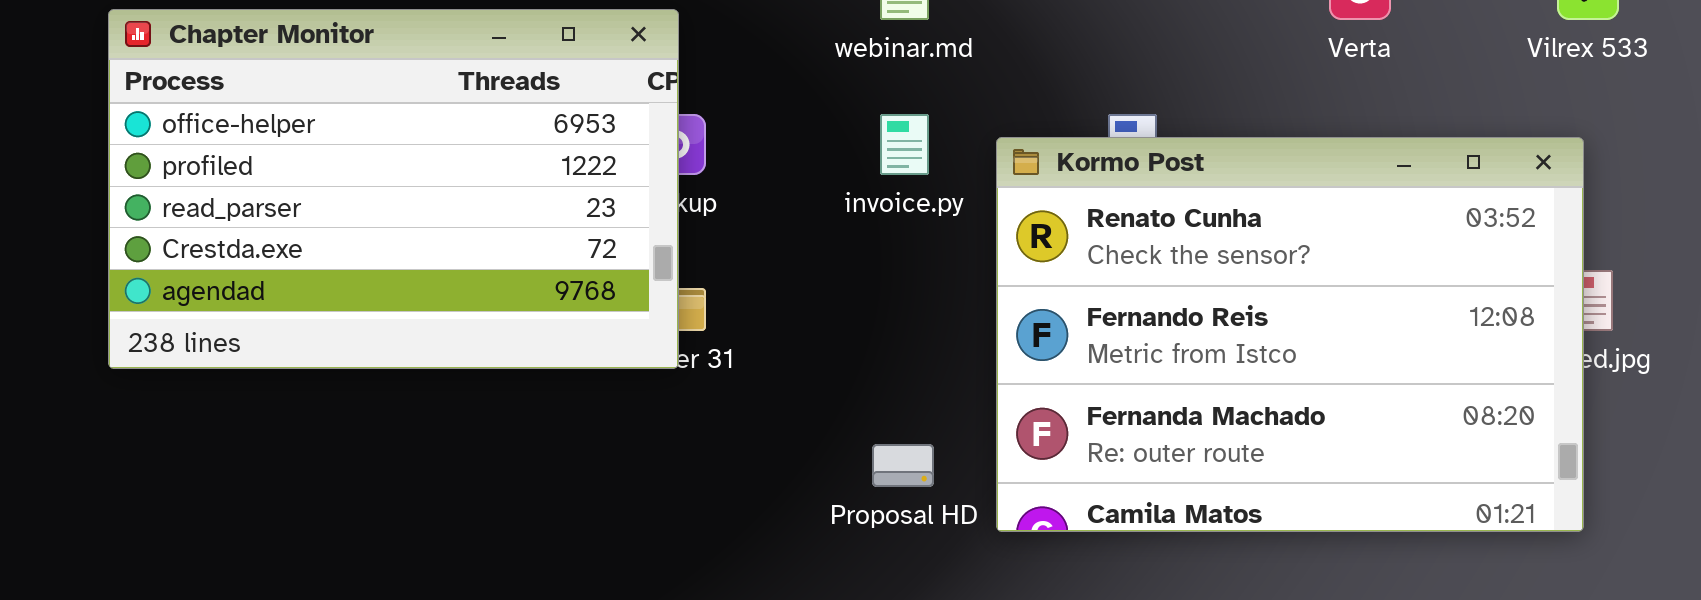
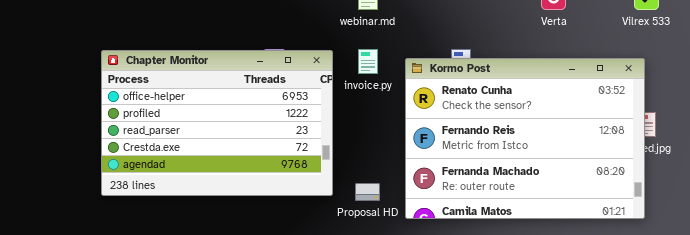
Chapter Monitor: [108,9,679,369] -> [101,50,333,196], moved

